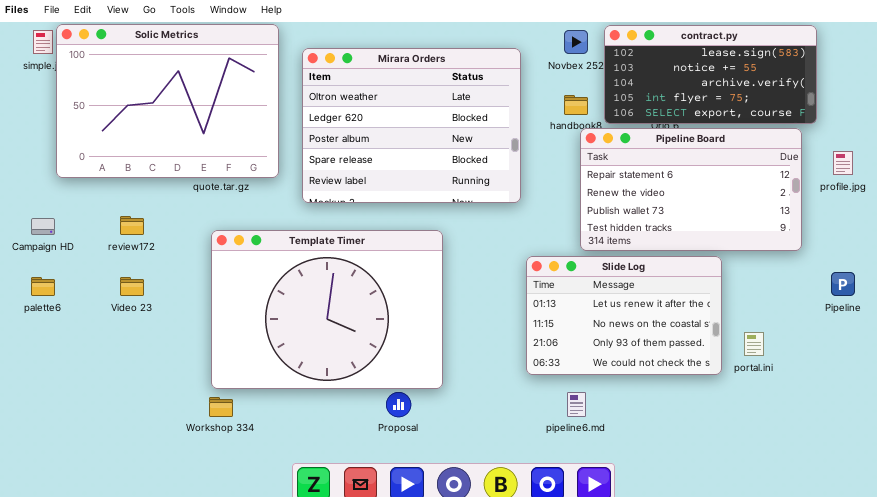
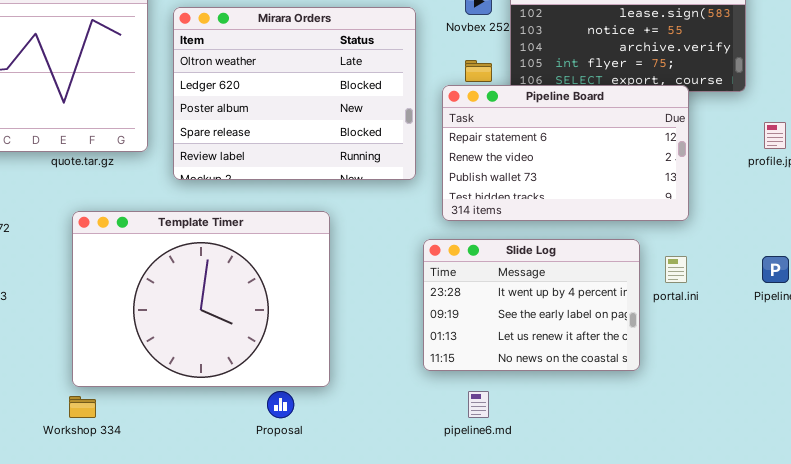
Pipeline Board: [580,128,802,251] -> [442,85,689,221], moved
Slide Log: [526,256,722,375] -> [423,239,640,371], scrolled up 2 rows
portal.ini: [744,332,764,356] -> [665,256,687,283], moved

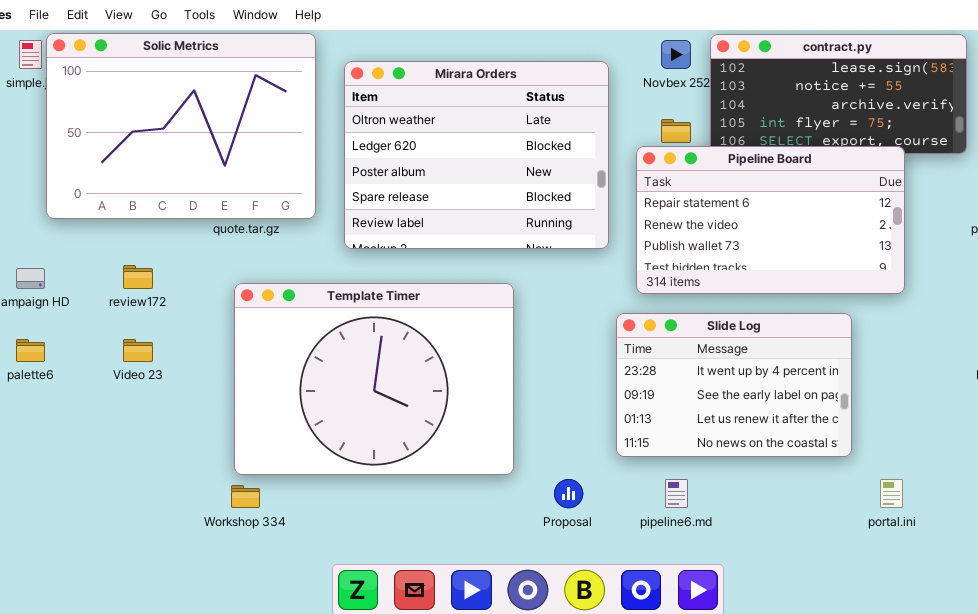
portal.ini: [665,256,687,283] -> [880,479,903,508], moved
Proposal: [267,391,294,418] -> [554,479,583,508], moved

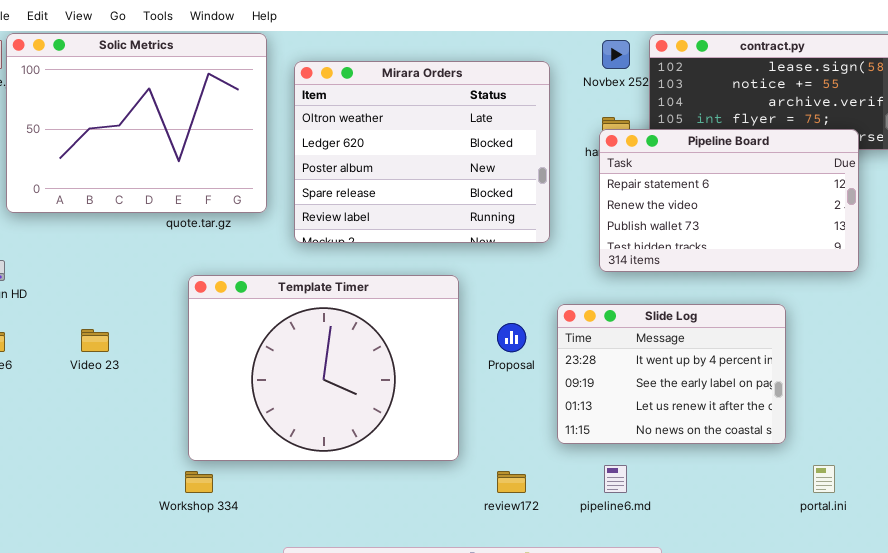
Pipeline Board: [636,146,905,294] -> [599,129,859,272], moved
review172: [123,265,153,289] -> [497,471,526,493], moved
Proposal: [554,479,583,508] -> [497,323,526,352], moved

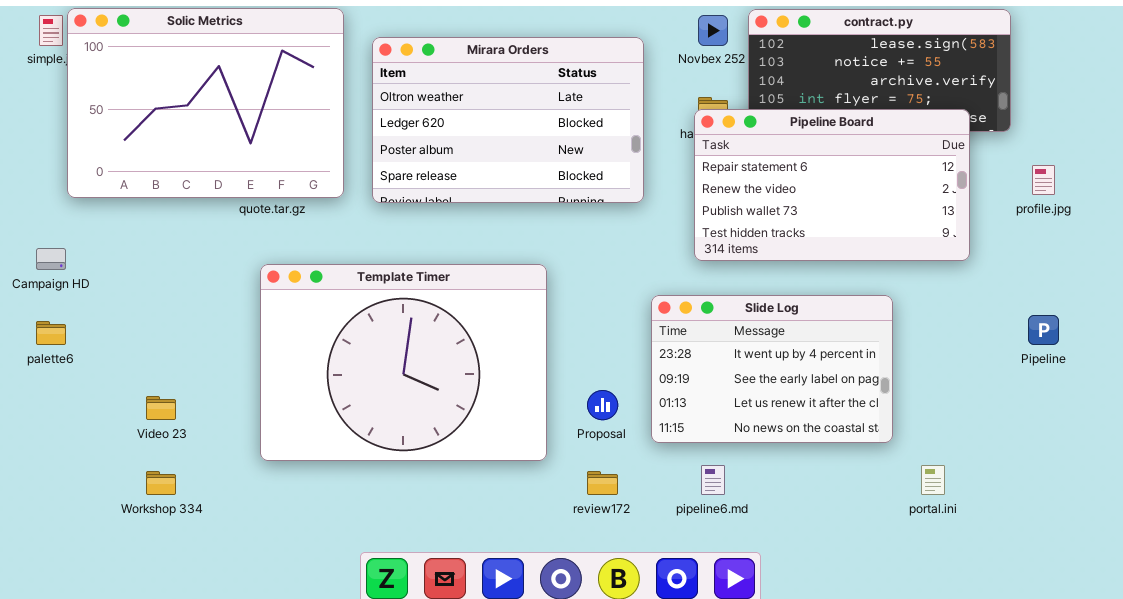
Mirara Orders: [294,61,550,243] -> [372,37,644,203], resized
Proposal: [497,323,526,352] -> [587,390,618,420], moved
Video 23: [81,329,109,352] -> [146,396,176,420], moved
Workshop 334: [185,471,213,493] -> [146,471,176,495], moved

